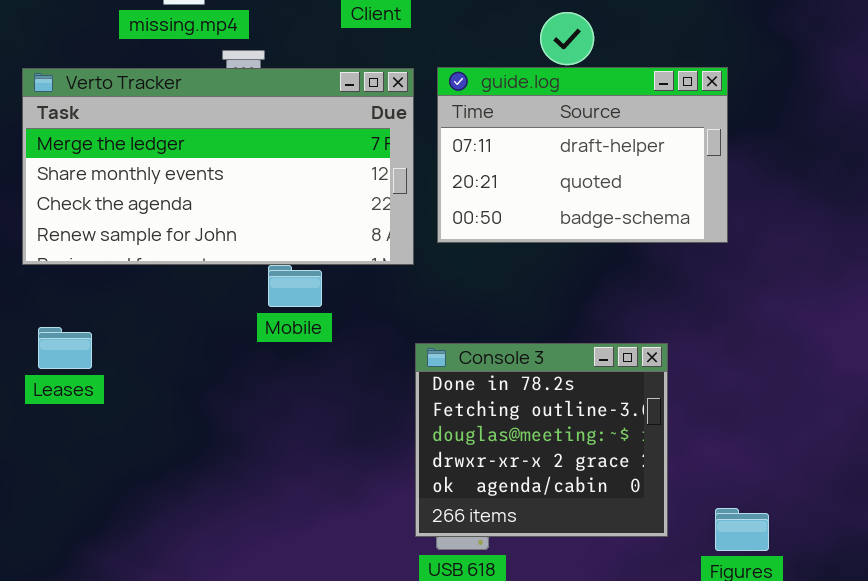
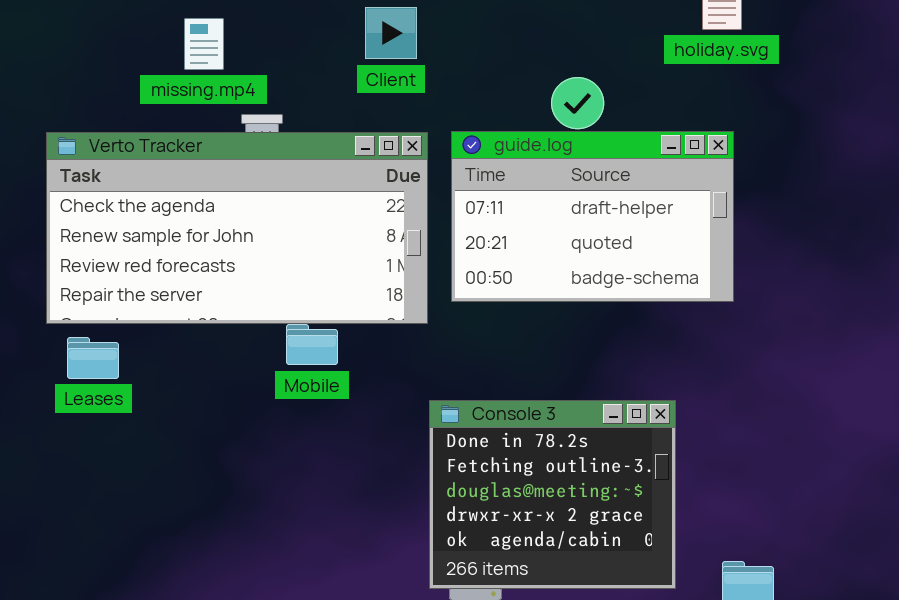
Verto Tracker: [22,68,414,265] -> [46,132,428,324], scrolled down 2 rows
Leases: [38,327,92,369] -> [67,337,119,379], moved

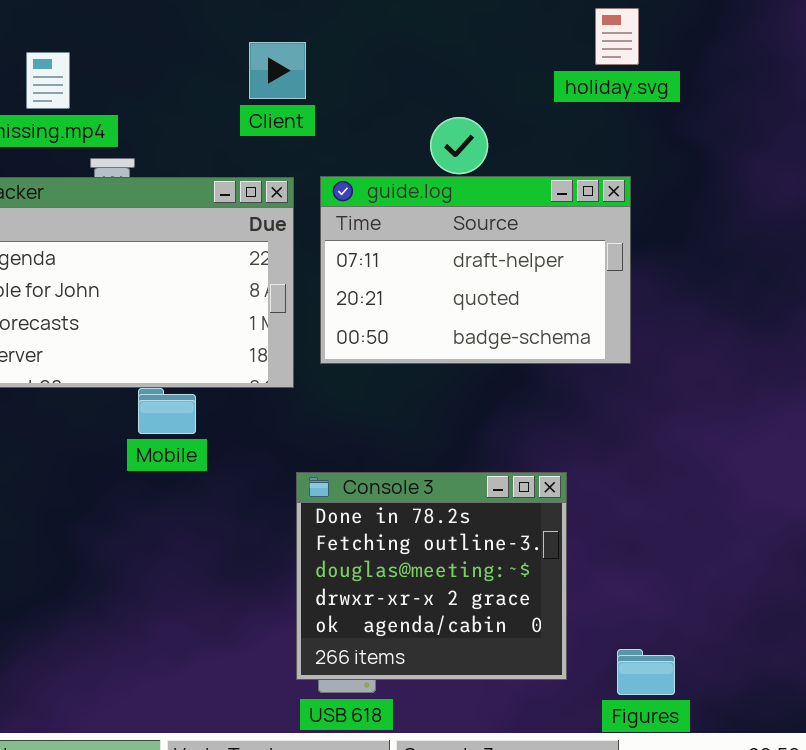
Client: [365,7,417,59] -> [249,42,306,99], moved

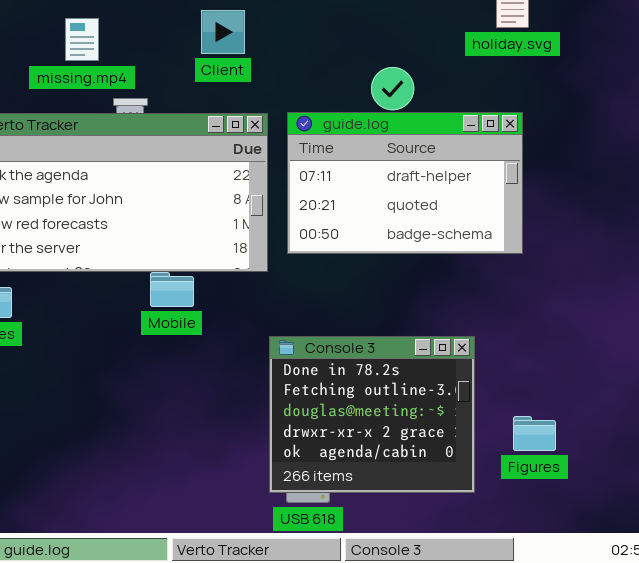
Client: [249,42,306,99] -> [201,10,245,54], moved
Figures: [617,649,675,695] -> [513,416,556,451], moved

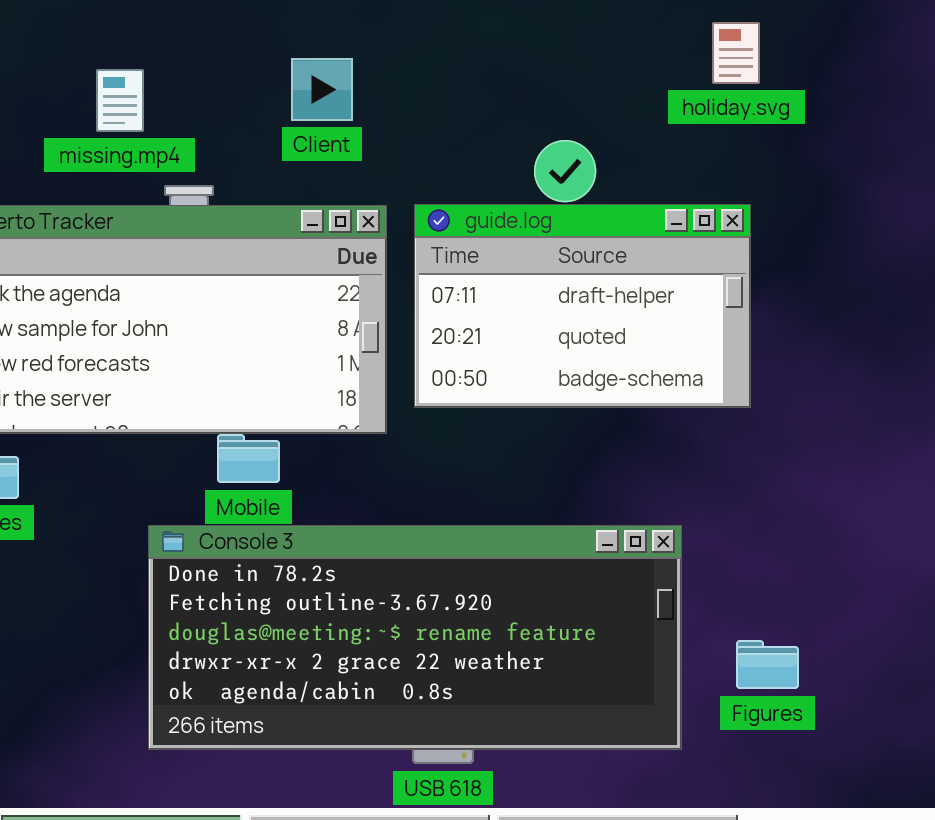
Console 3: [269,336,475,493] -> [148,525,682,750], resized

